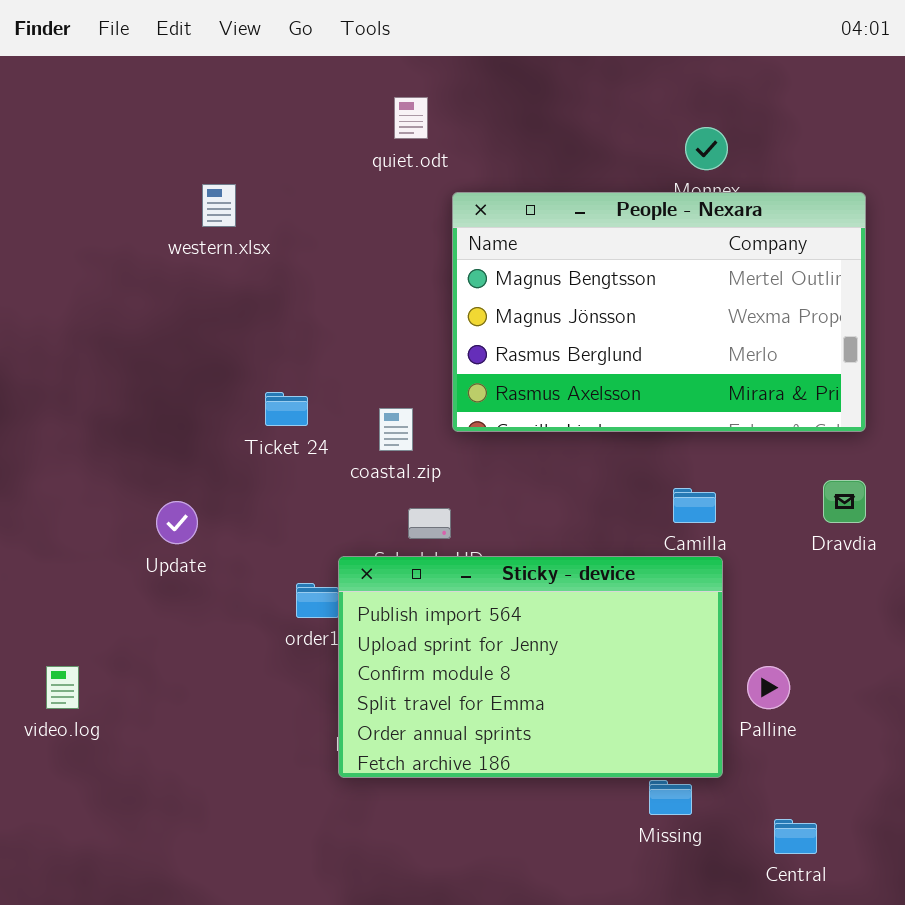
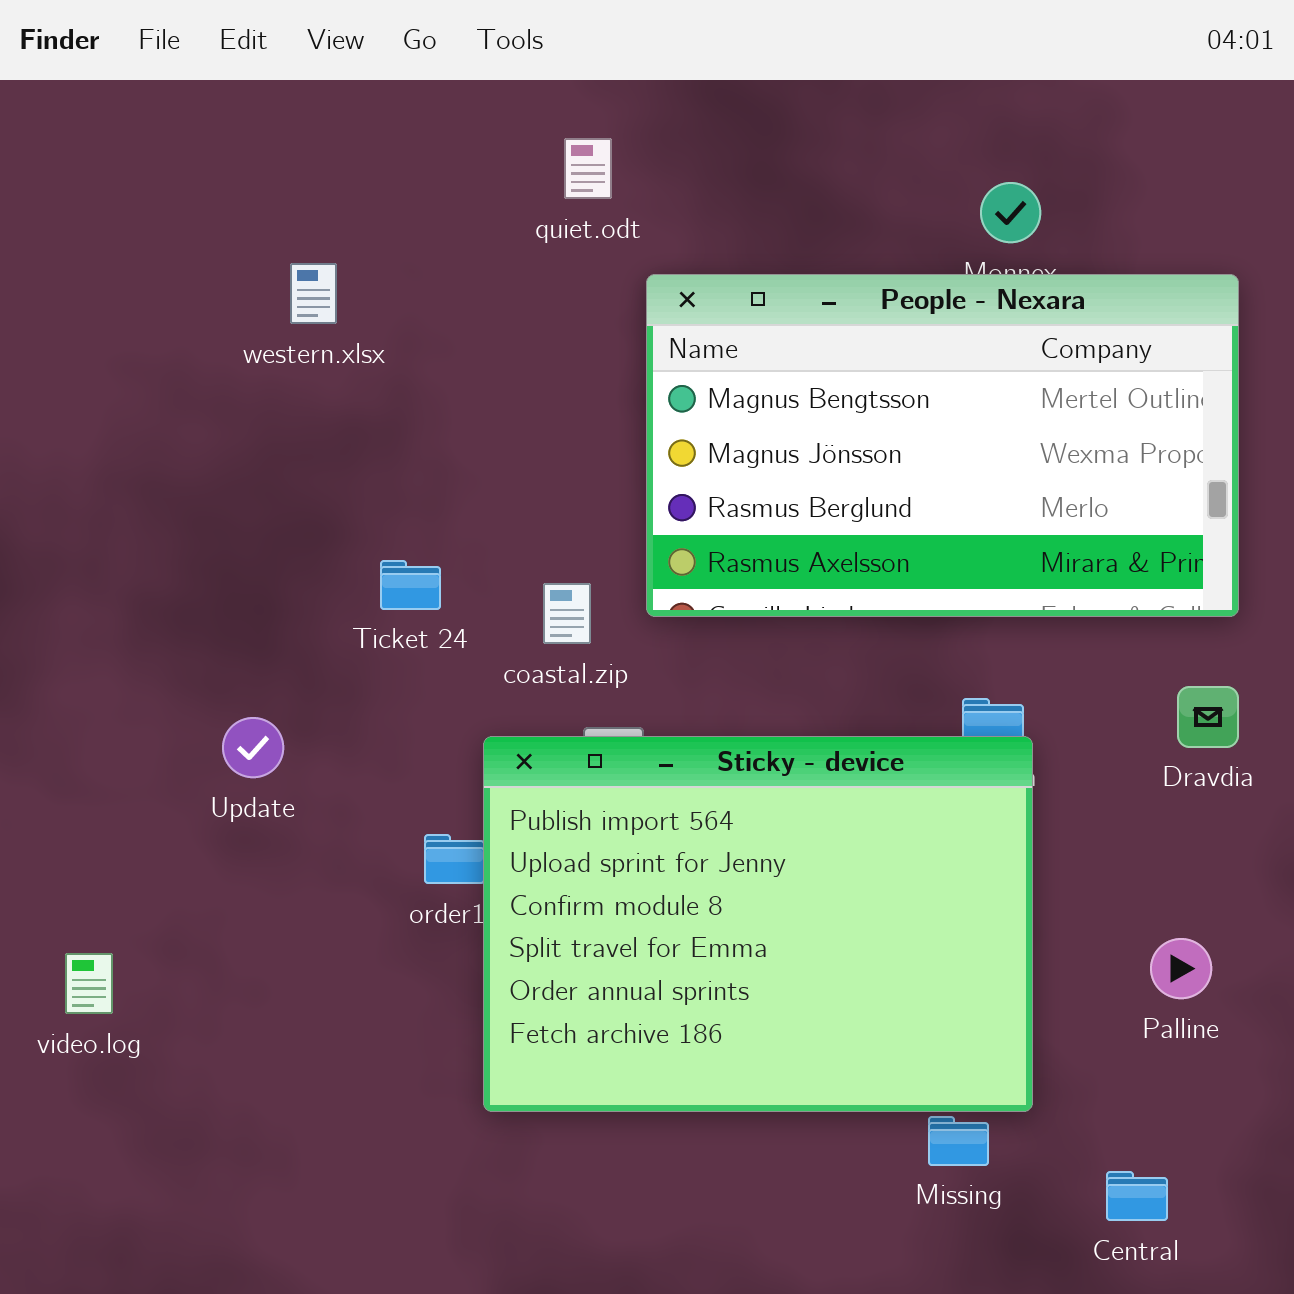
Sticky - device: [338,556,723,778] -> [483,736,1033,1112], resized
Palline: [747,666,790,709] -> [1150,938,1212,999], moved

